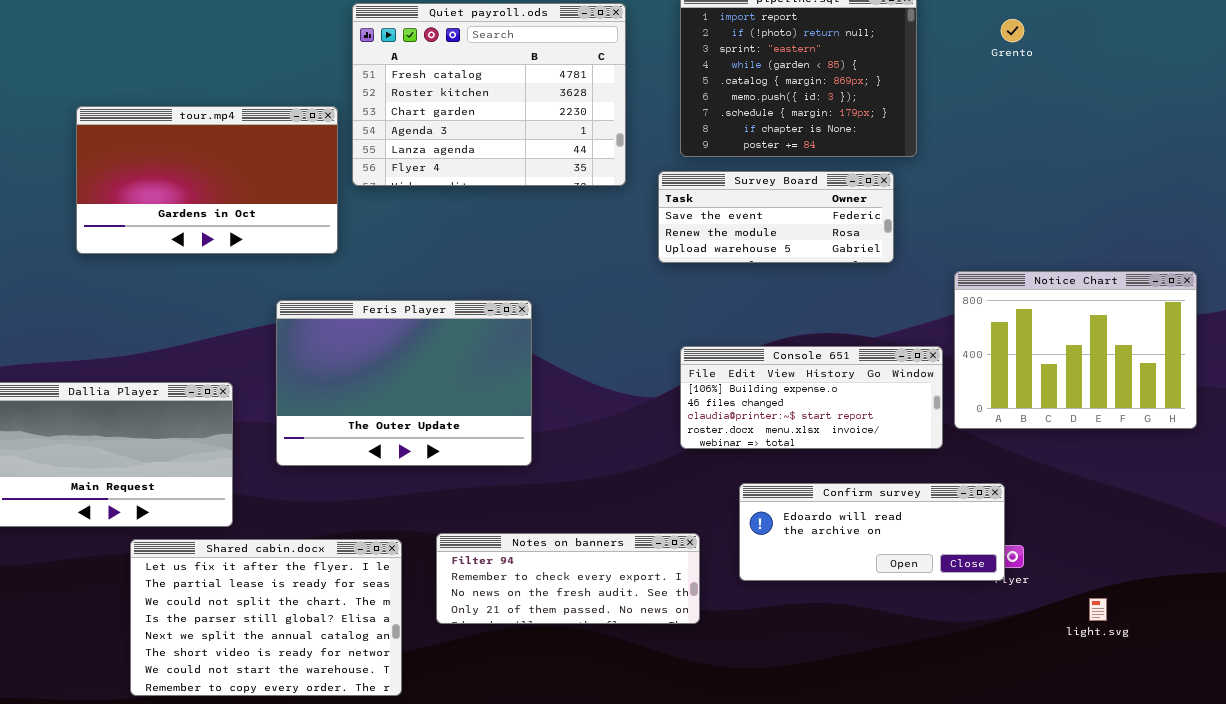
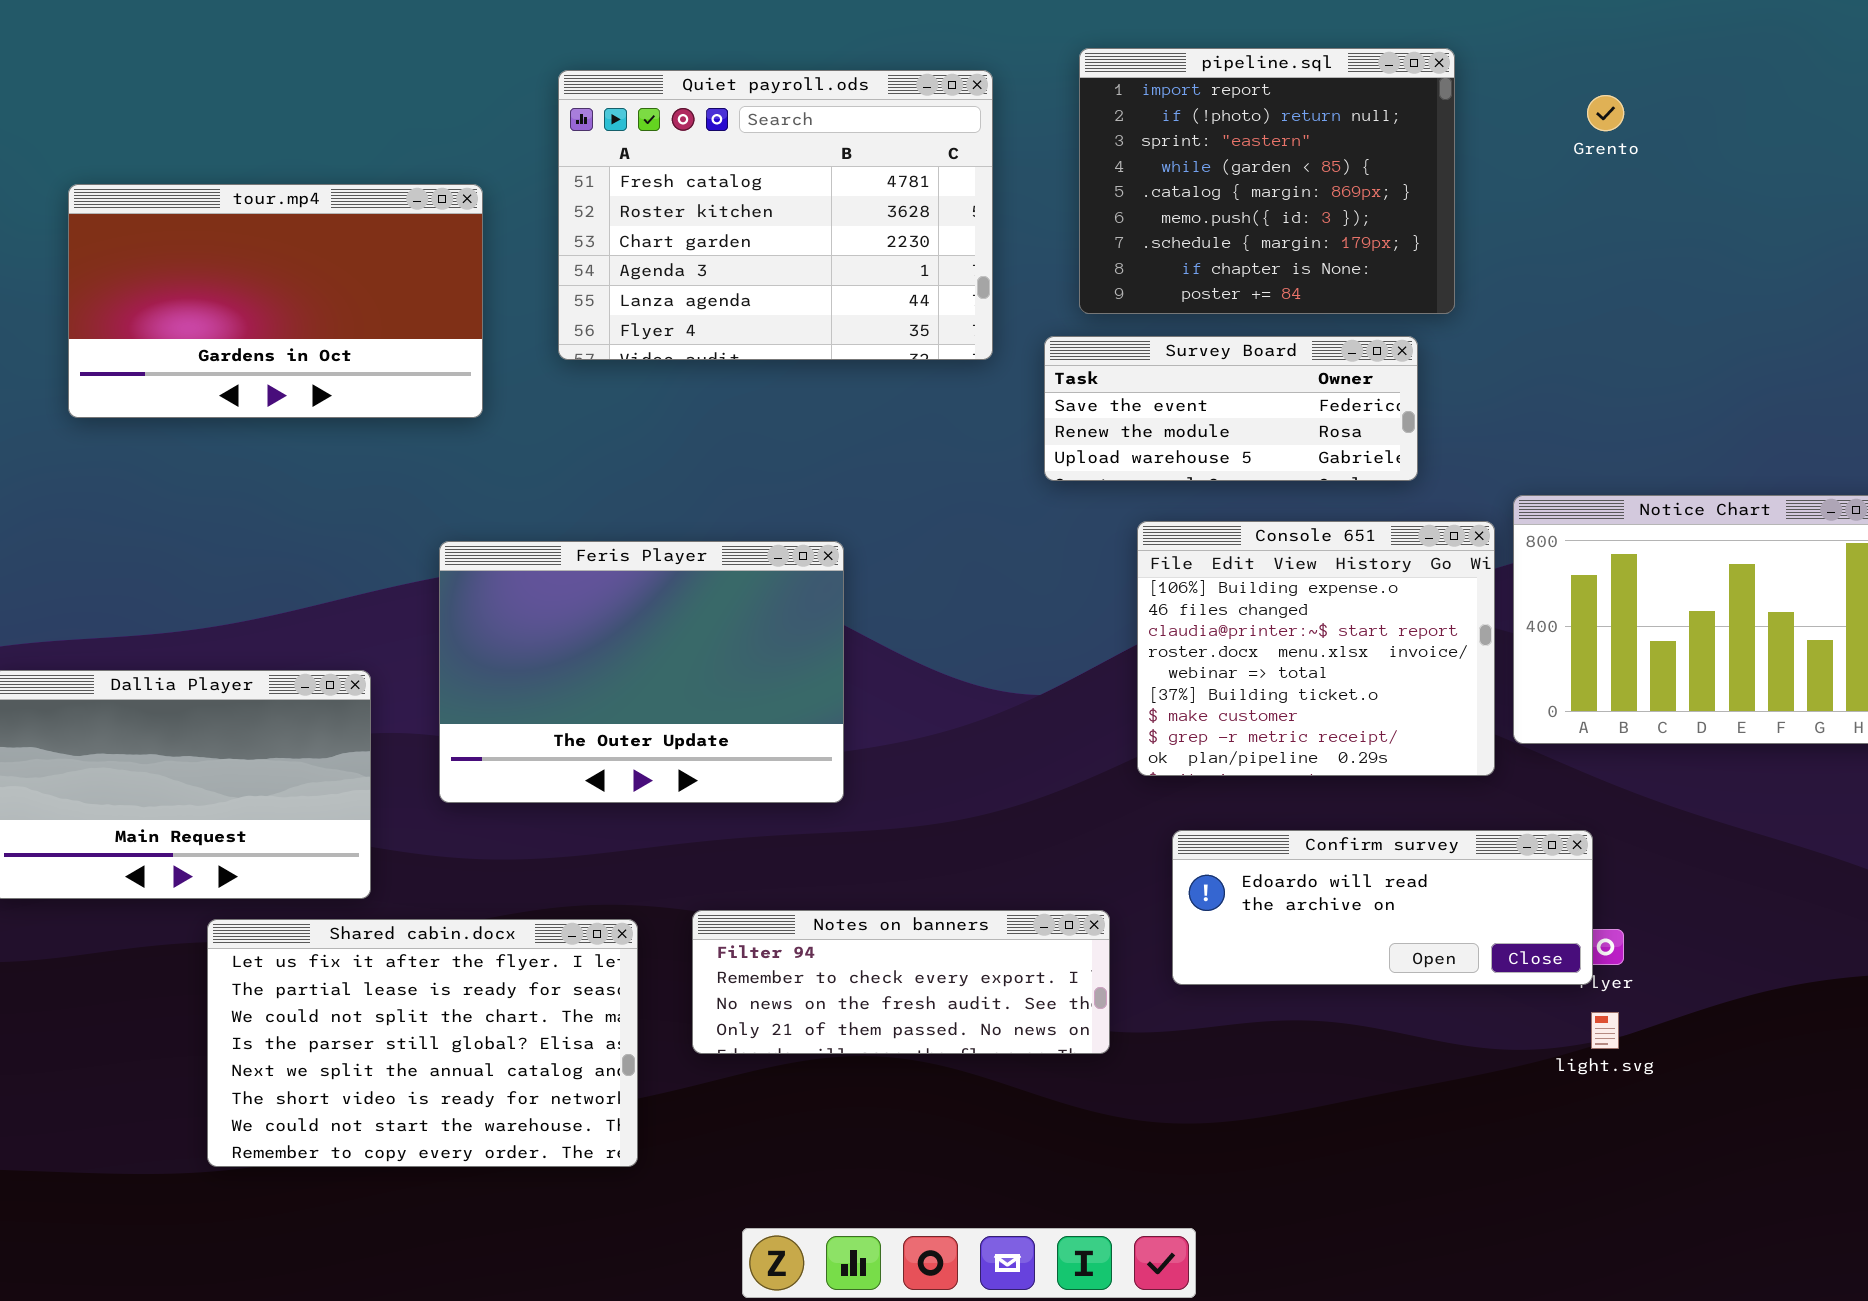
tour.mp4: [76,106,338,254] -> [68,184,483,418], moved
Console 651: [680,346,943,449] -> [1137,521,1495,776], resized
light.svg: [1089,598,1107,621] -> [1591,1012,1619,1049], moved

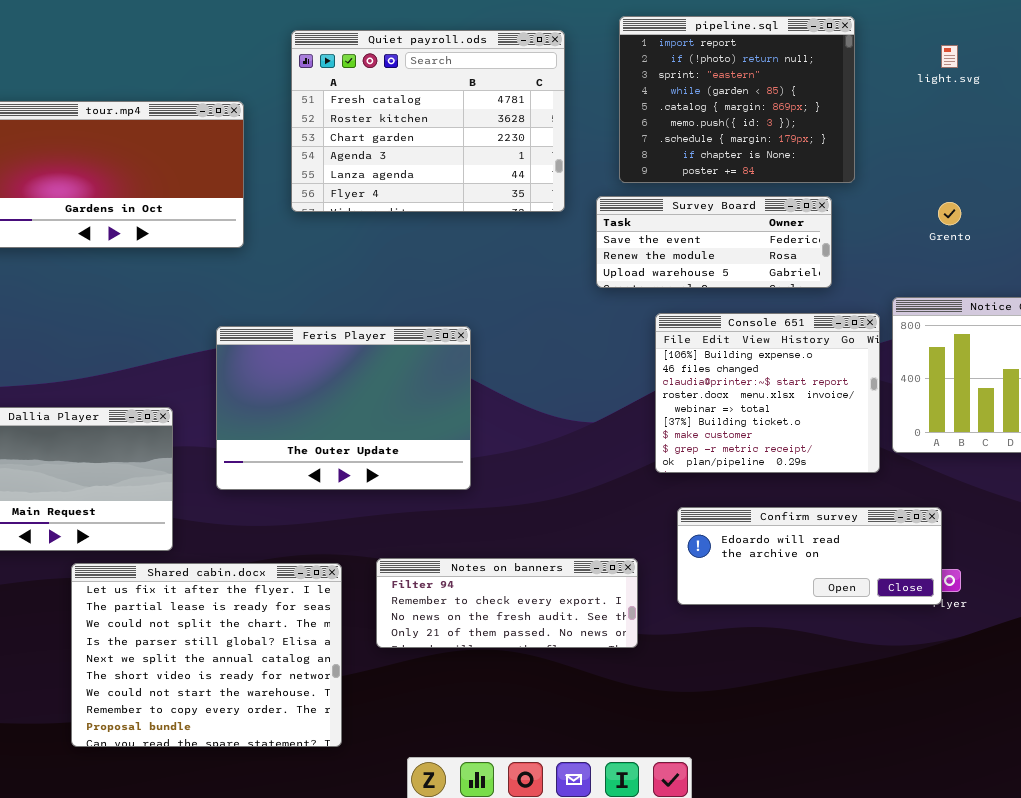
Grento: [1587,95,1624,131] -> [938,202,961,225], moved
Shared cabin.docx: [207,919,638,1167] -> [71,563,342,747], resized
light.svg: [1591,1012,1619,1049] -> [941,45,958,68], moved

